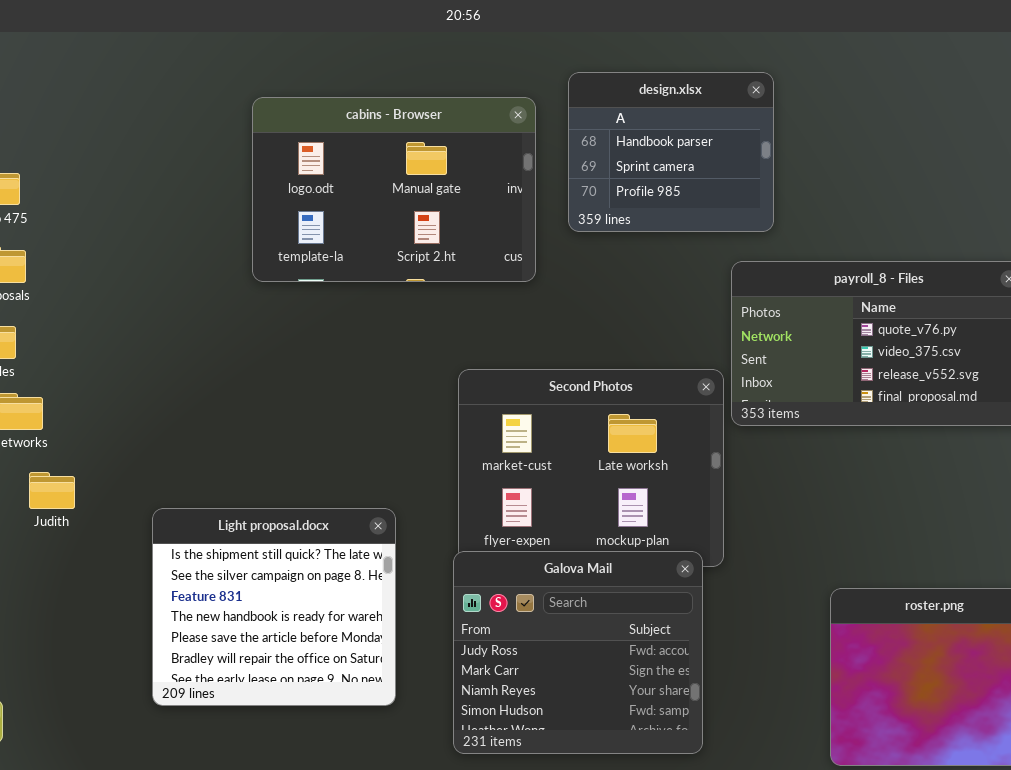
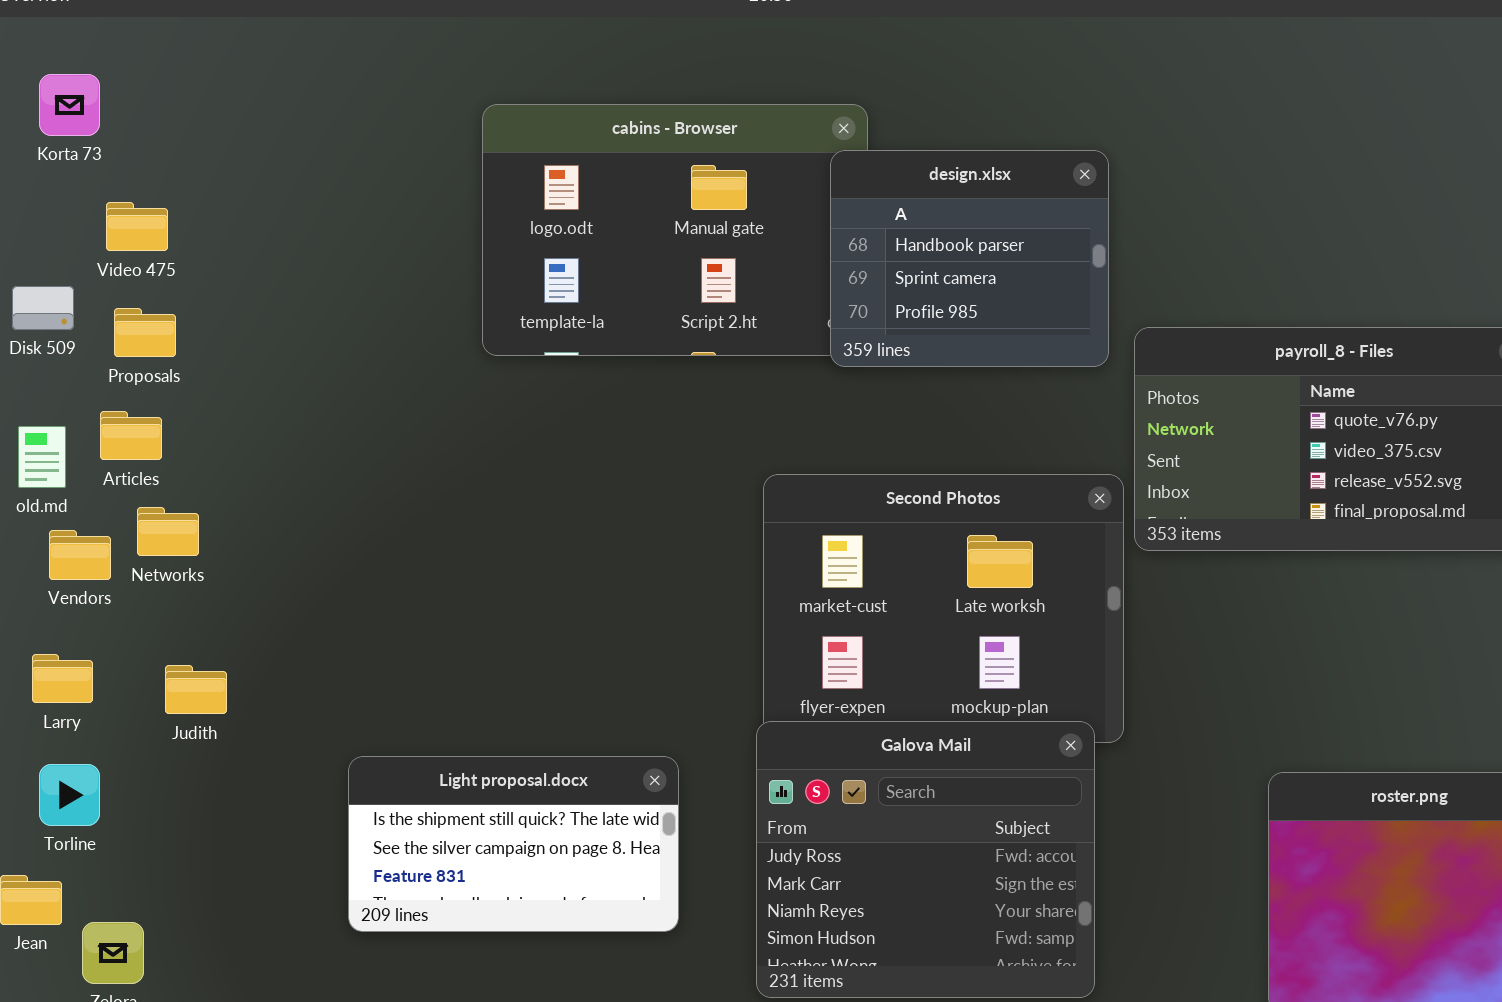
design.xlsx: [568,72,774,232] -> [830,150,1109,367], moved
Judith: [29,472,75,509] -> [165,665,227,714], moved
Light proposal.docx: [152,508,396,706] -> [348,756,679,932], resized

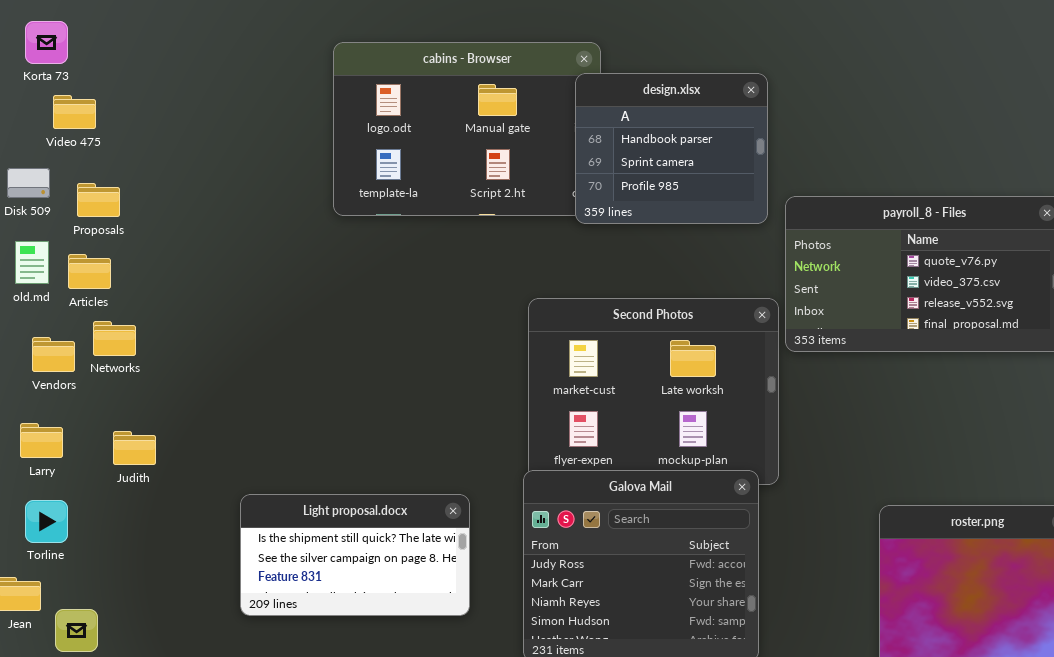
Video 475: [106,202,168,251] -> [53,95,96,129], moved
old.md: [18,426,66,488] -> [15,241,49,284], moved

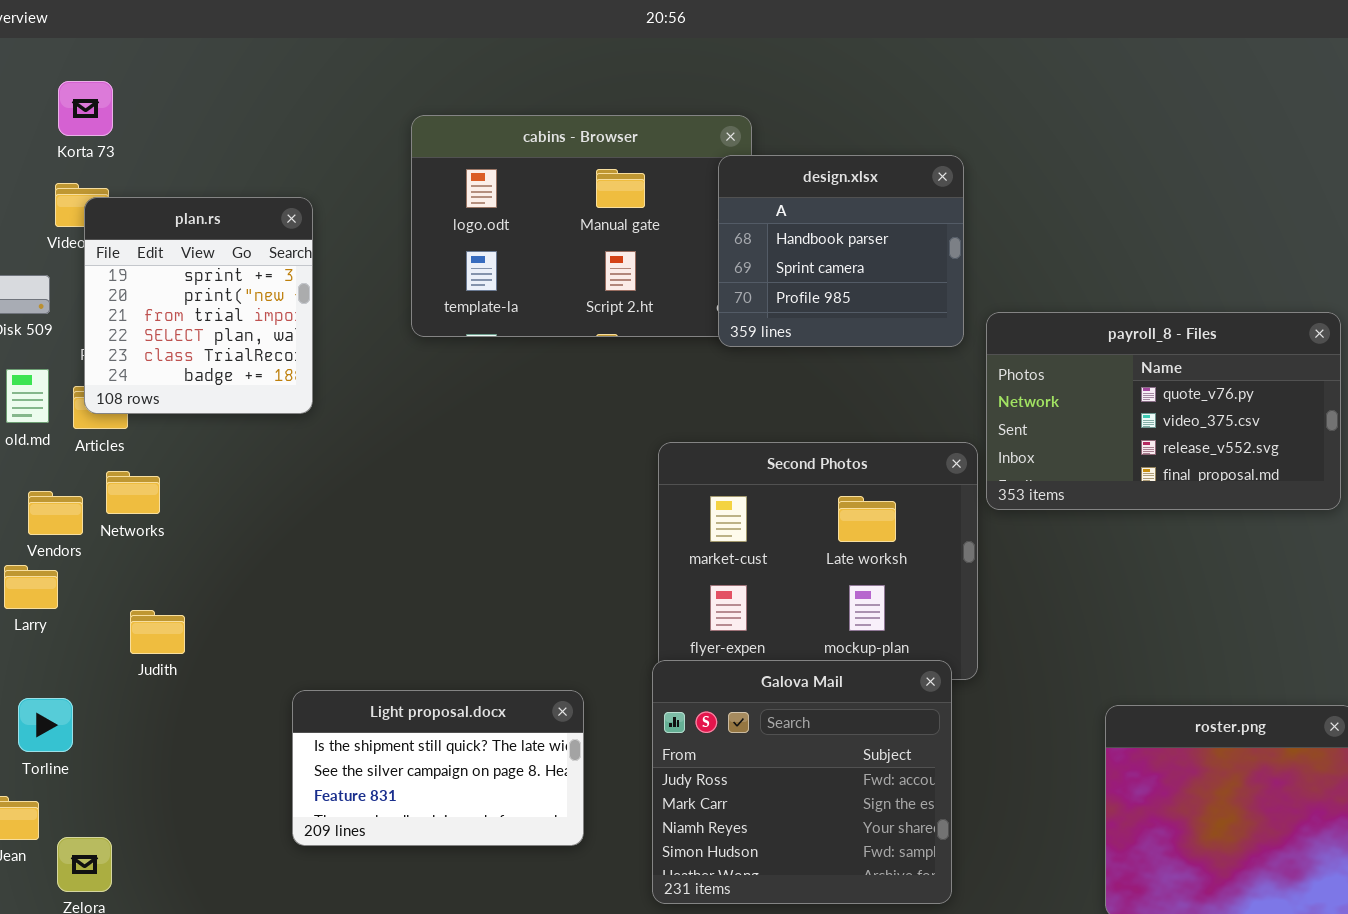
Korta 73: [25,21,68,64] -> [58,81,113,136], moved
plan.rs: none -> [84,197,313,414], opened
Larry: [20,423,63,458] -> [4,565,58,609], moved

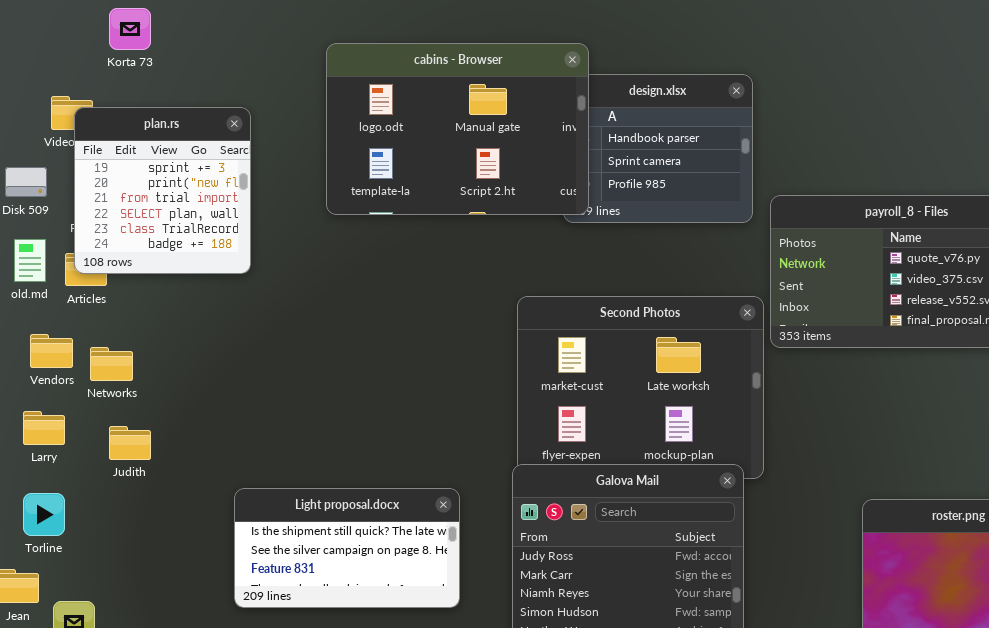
Korta 73: [58,81,113,136] -> [109,8,151,50], moved
cabins - Browser: [411,115,752,337] -> [326,43,589,215], raised
Networks: [106,471,160,514] -> [90,347,133,381], moved
Larry: [4,565,58,609] -> [23,411,65,445], moved

